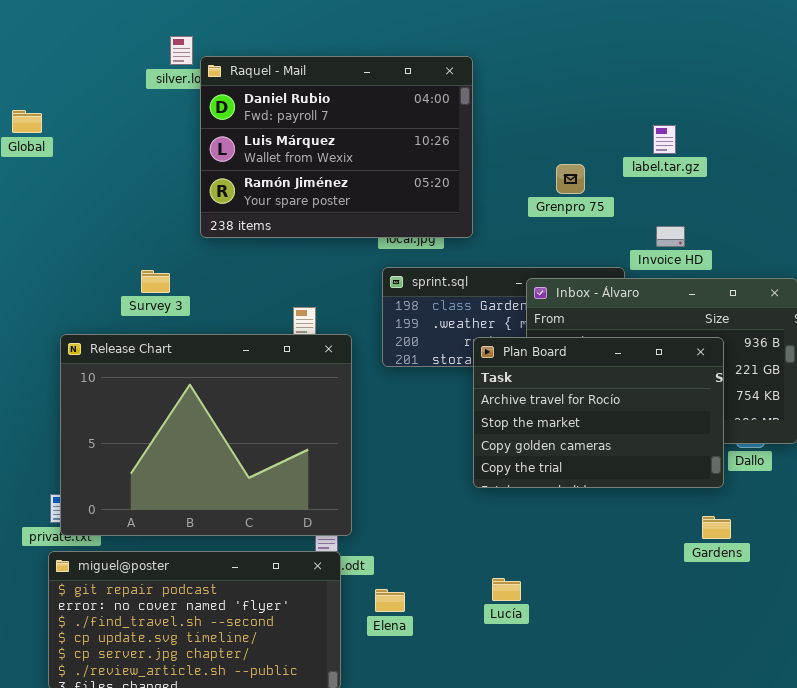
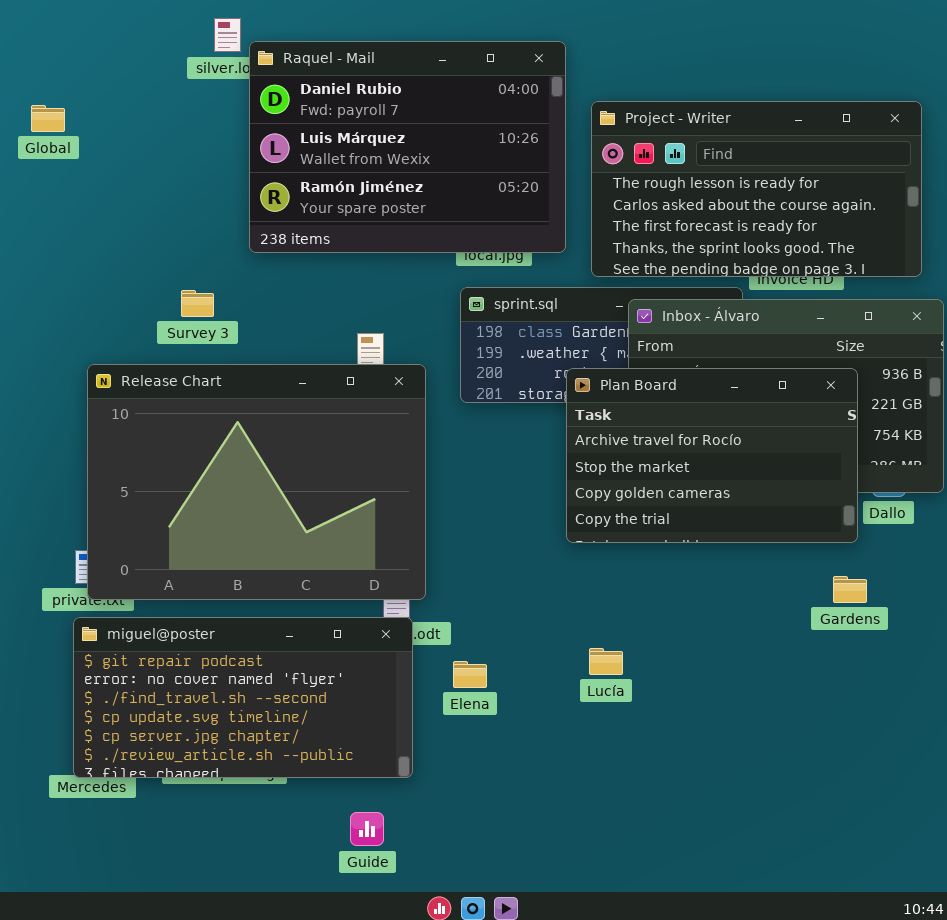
Project - Writer: none -> [591,101,922,277], opened

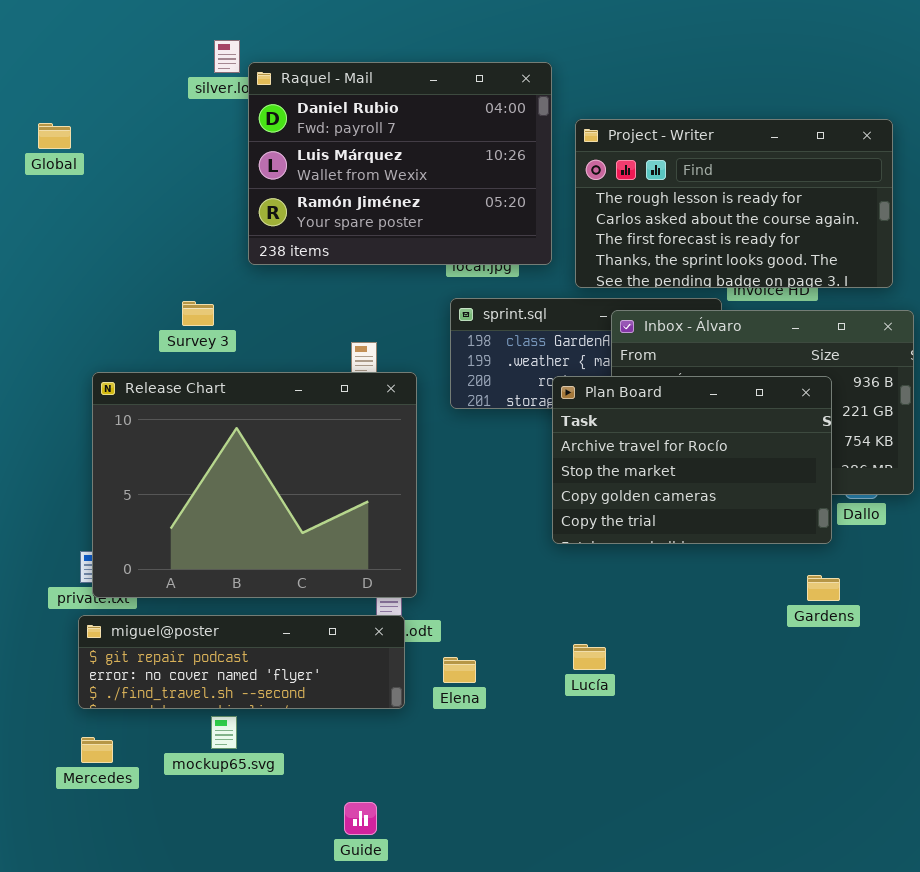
miguel@poster: [73,617,413,778] -> [78,615,405,709], resized

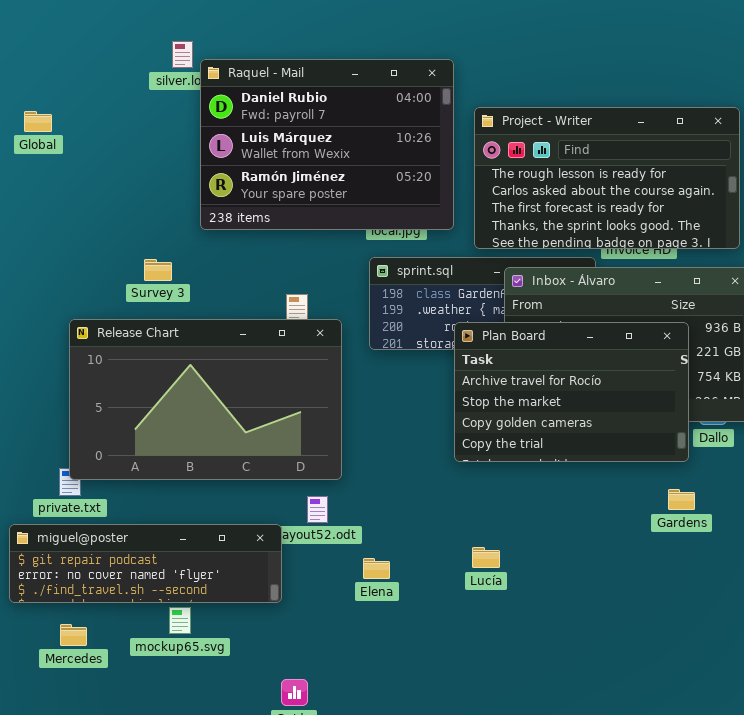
Release Chart: [92,372,417,598] -> [69,319,342,480], resized
miguel@poster: [78,615,405,709] -> [9,524,282,603], moved

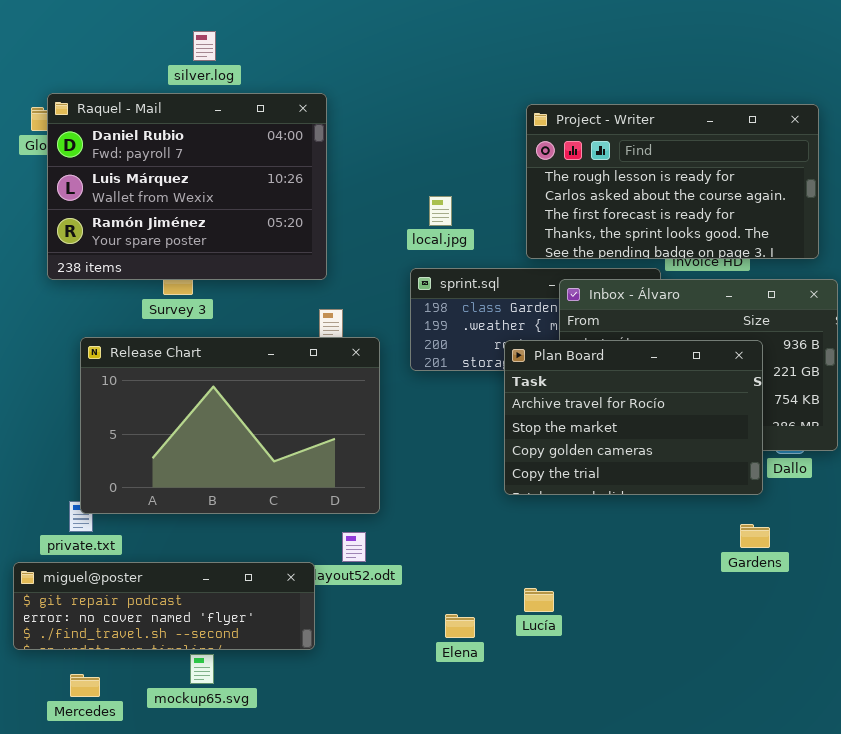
Raquel - Mail: [200,59,454,230] -> [47,93,327,280], moved
Elena: [363,558,390,579] -> [445,614,475,638], moved

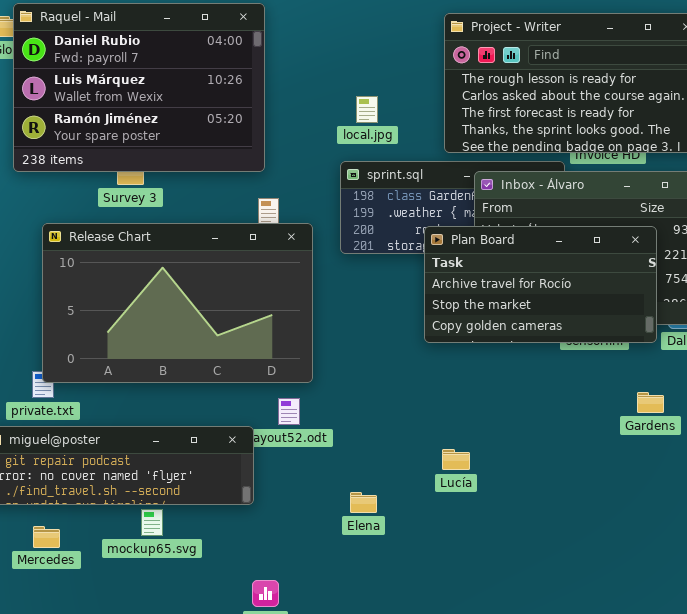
Plan Board: [504,340,763,495] -> [424,226,657,343], resized
Elena: [445,614,475,638] -> [350,492,377,513], moved

